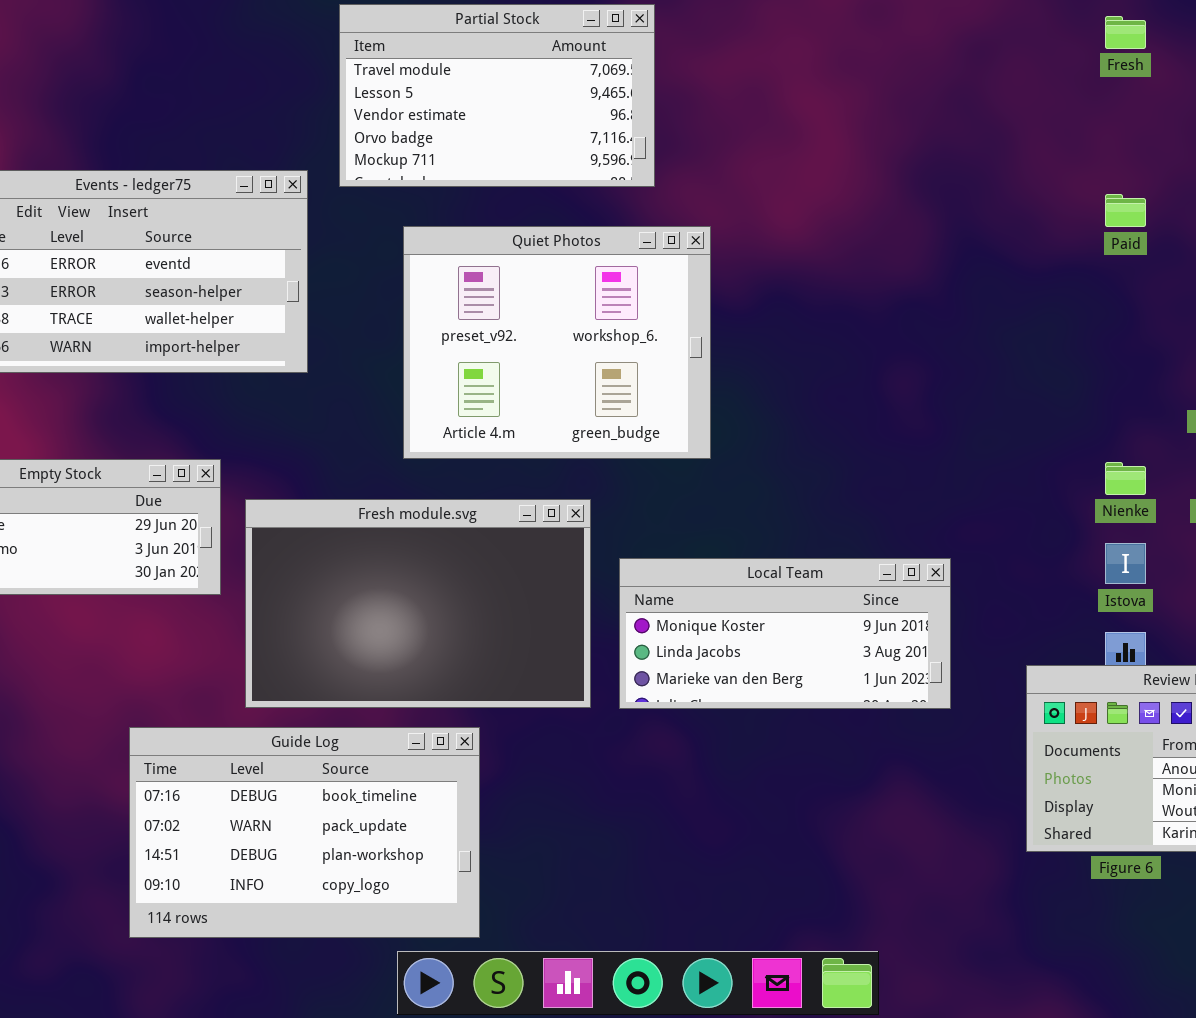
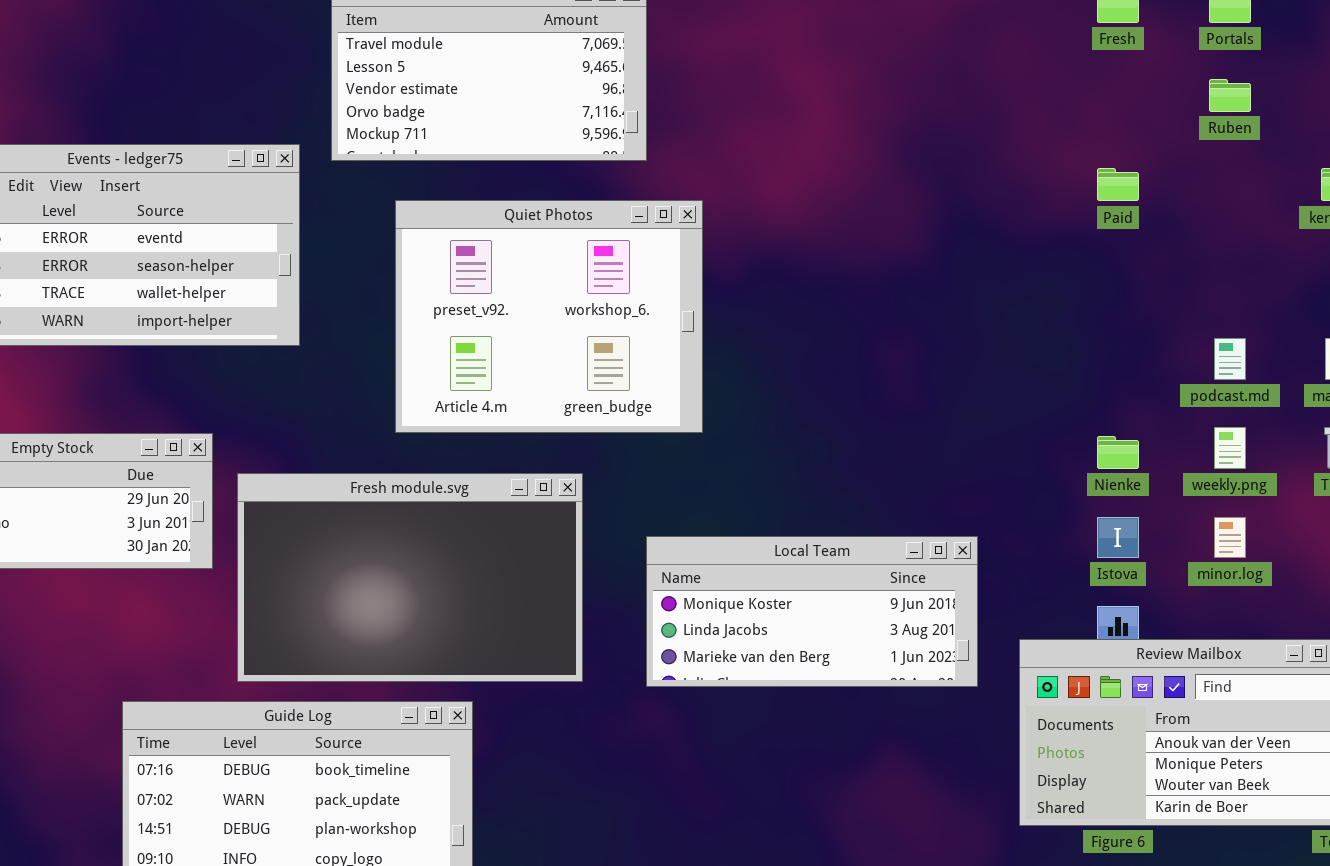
Local Team: [619,558,951,709] -> [646,536,978,687], moved

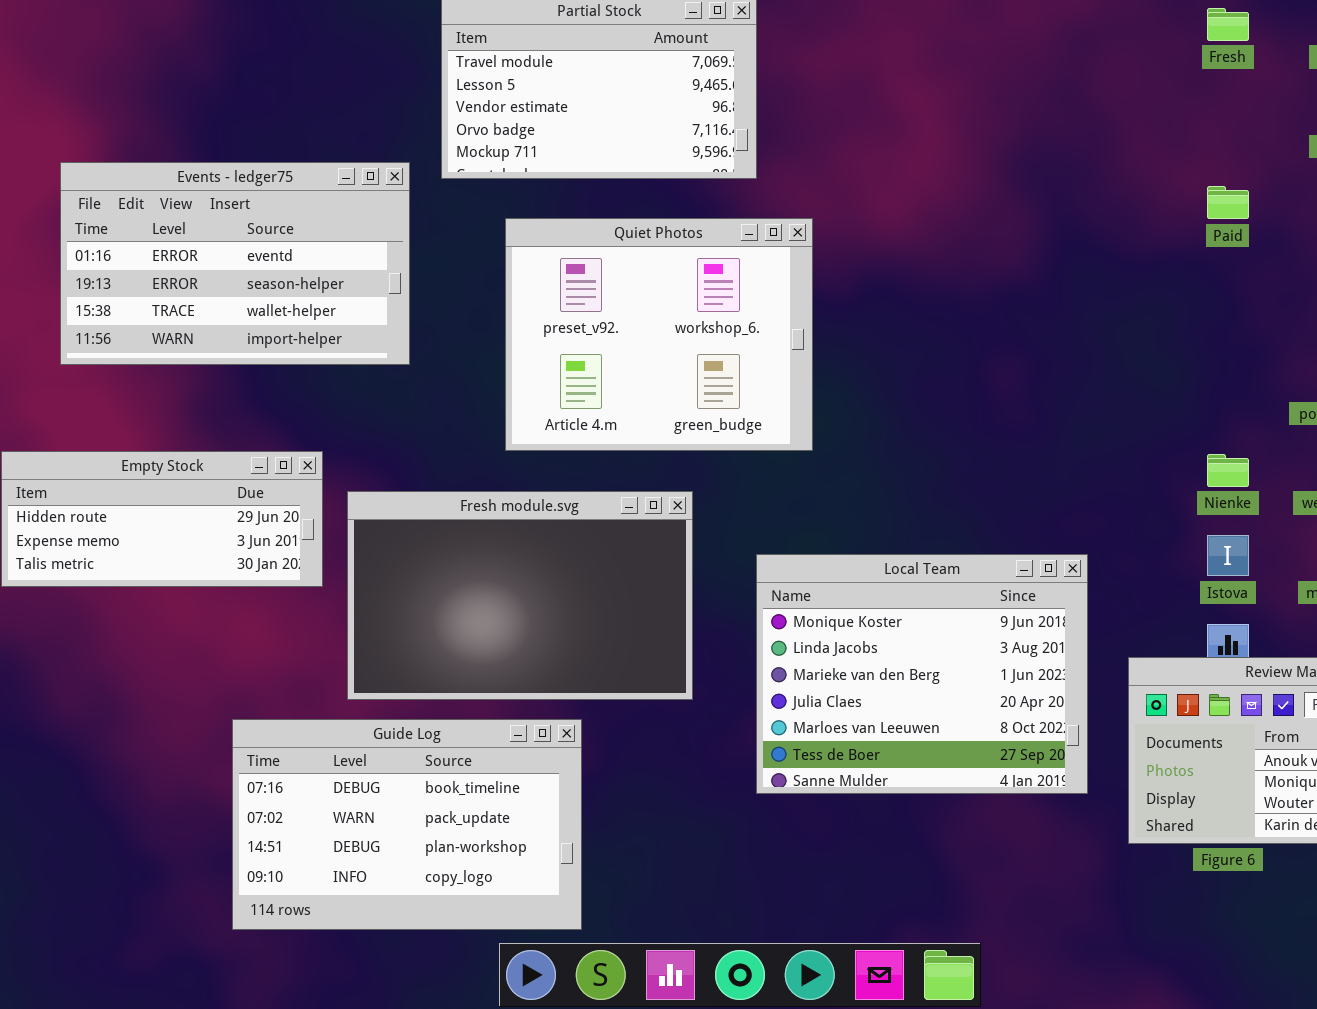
Local Team: [646,536,978,687] -> [756,554,1088,794], resized

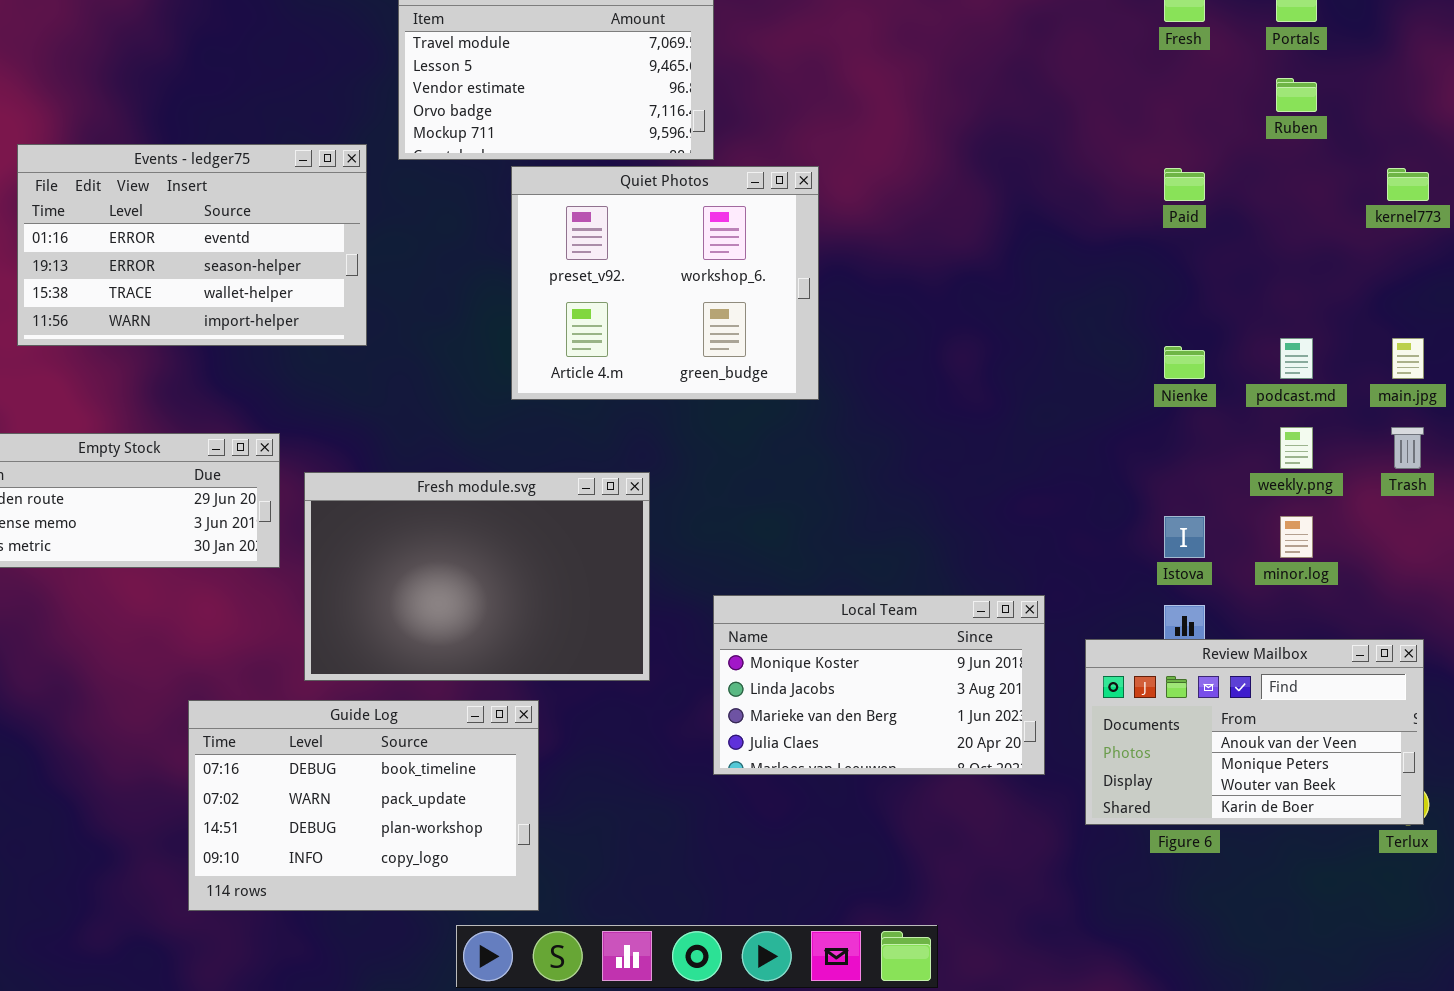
Quiet Photos: [505,218,813,451] -> [511,166,819,400], moved
Nienke: [1207,454,1249,487] -> [1164,346,1205,379], moved
Local Team: [756,554,1088,794] -> [713,595,1045,775], resized

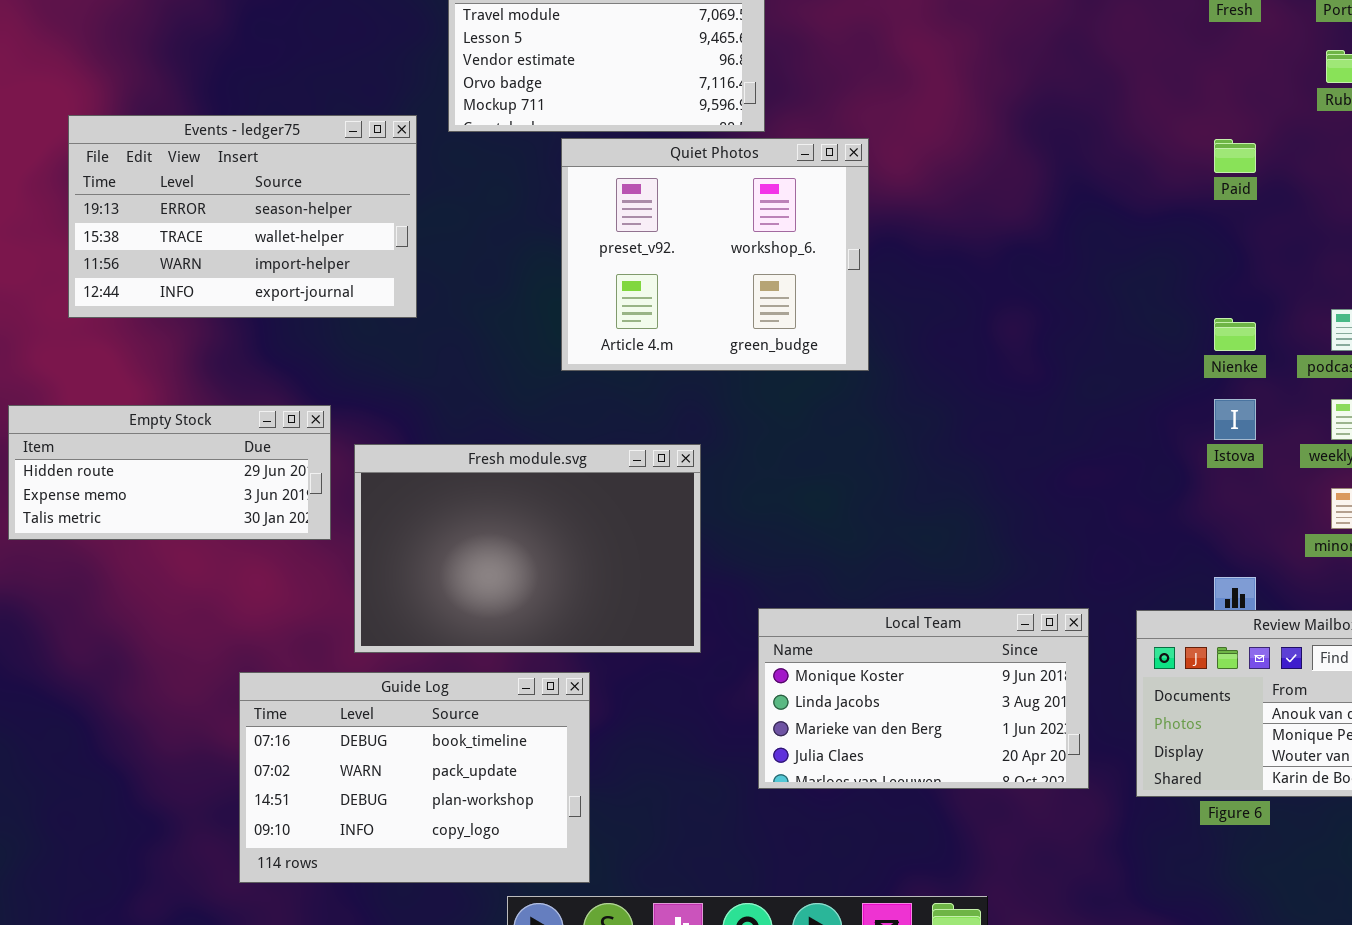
Events - ledger75: [17,144,367,346] -> [68,115,417,318], scrolled down 1 row
Istova: [1164,516,1205,558] -> [1214,399,1256,440], moved
Local Team: [713,595,1045,775] -> [758,608,1089,789], moved

